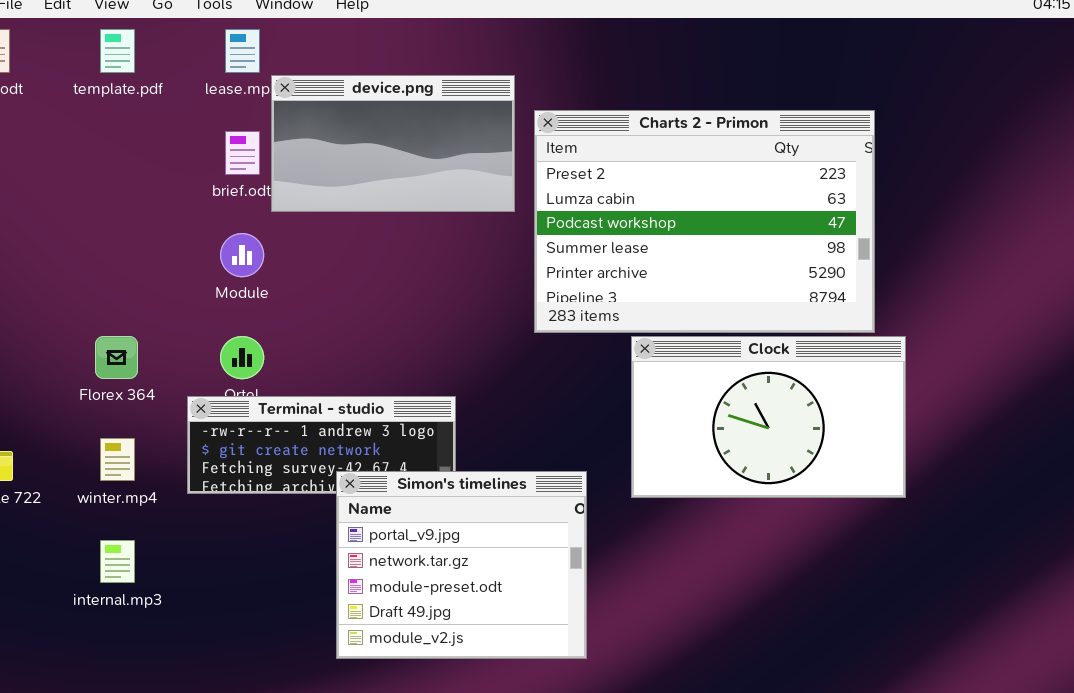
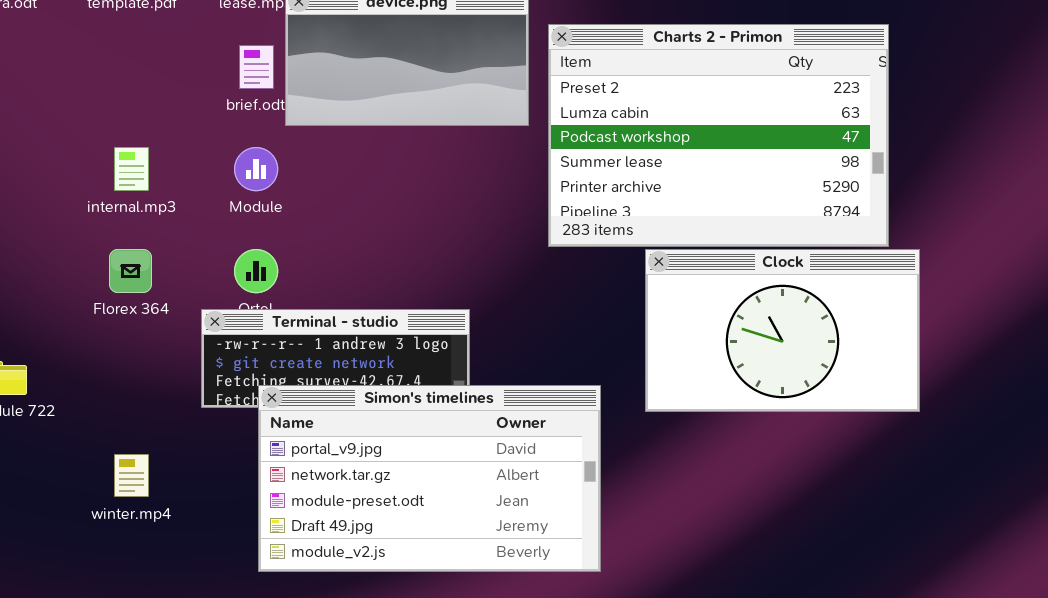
winter.mp4: [100,438,135,481] -> [114,454,149,497], moved
Simon's timelines: [336,471,587,659] -> [258,385,601,572], resized
internal.mp3: [100,540,135,583] -> [114,147,149,191], moved

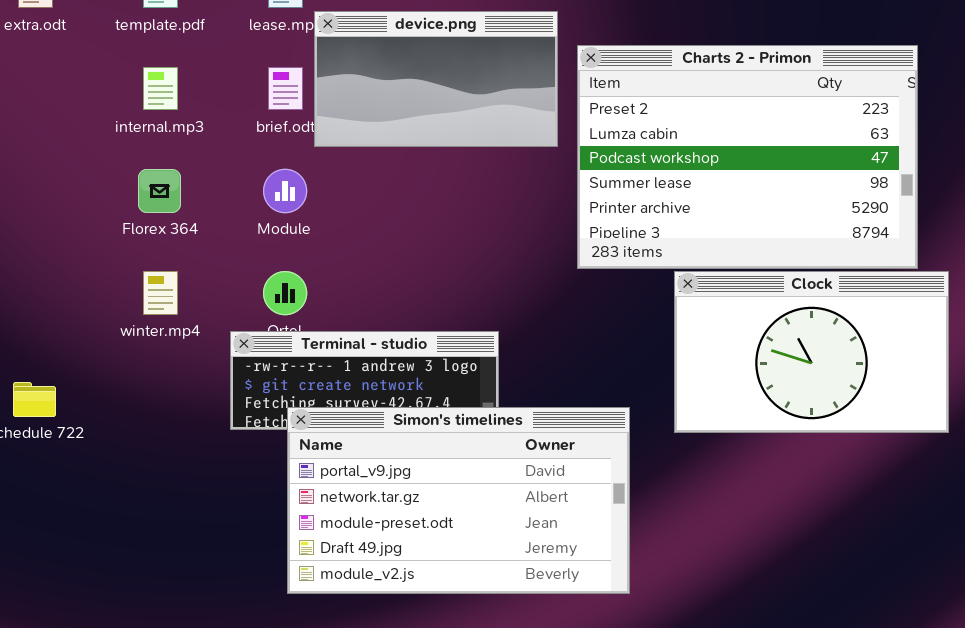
internal.mp3: [114,147,149,191] -> [143,67,178,110], moved
Florex 364: [109,249,152,293] -> [138,169,181,213], moved
winter.mp4: [114,454,149,497] -> [143,271,178,315], moved

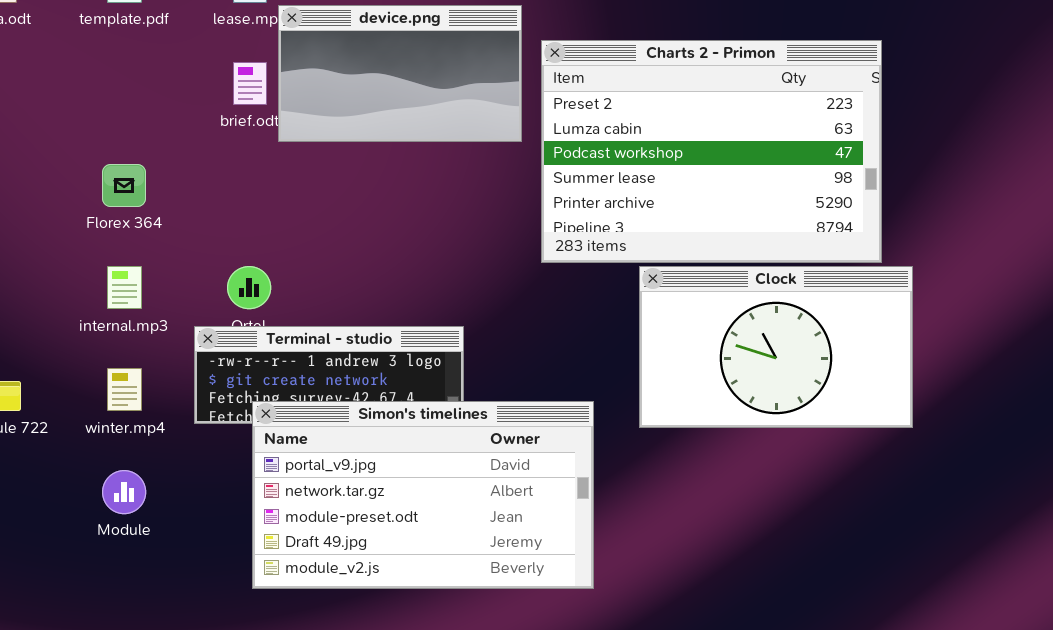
internal.mp3: [143,67,178,110] -> [107,266,142,309], moved
Module: [263,169,307,213] -> [102,470,146,514], moved
winter.mp4: [143,271,178,315] -> [107,368,142,411], moved

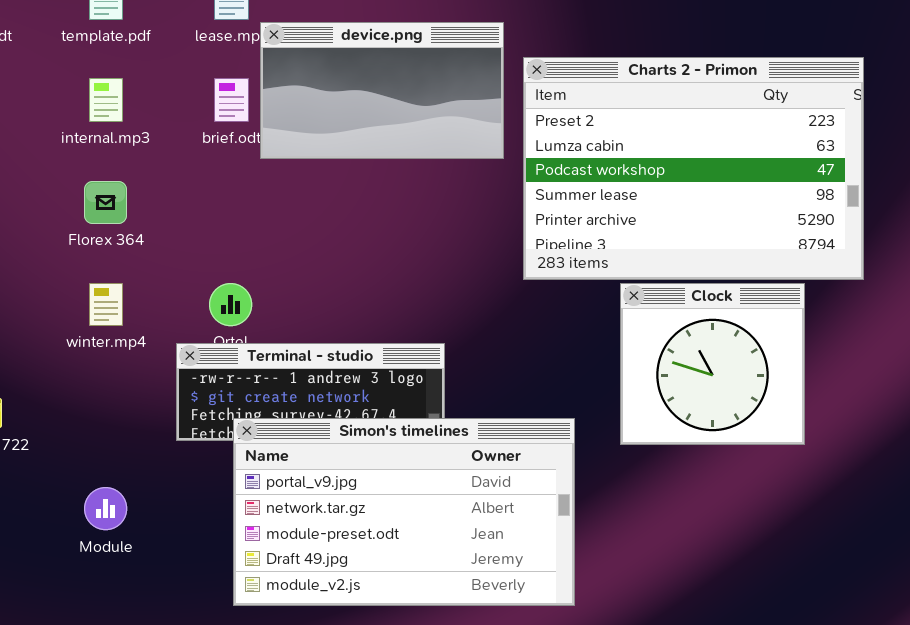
internal.mp3: [107,266,142,309] -> [89,78,123,122], moved
Clock: [639,266,913,428] -> [620,283,805,445], resized
winter.mp4: [107,368,142,411] -> [89,283,123,326], moved

